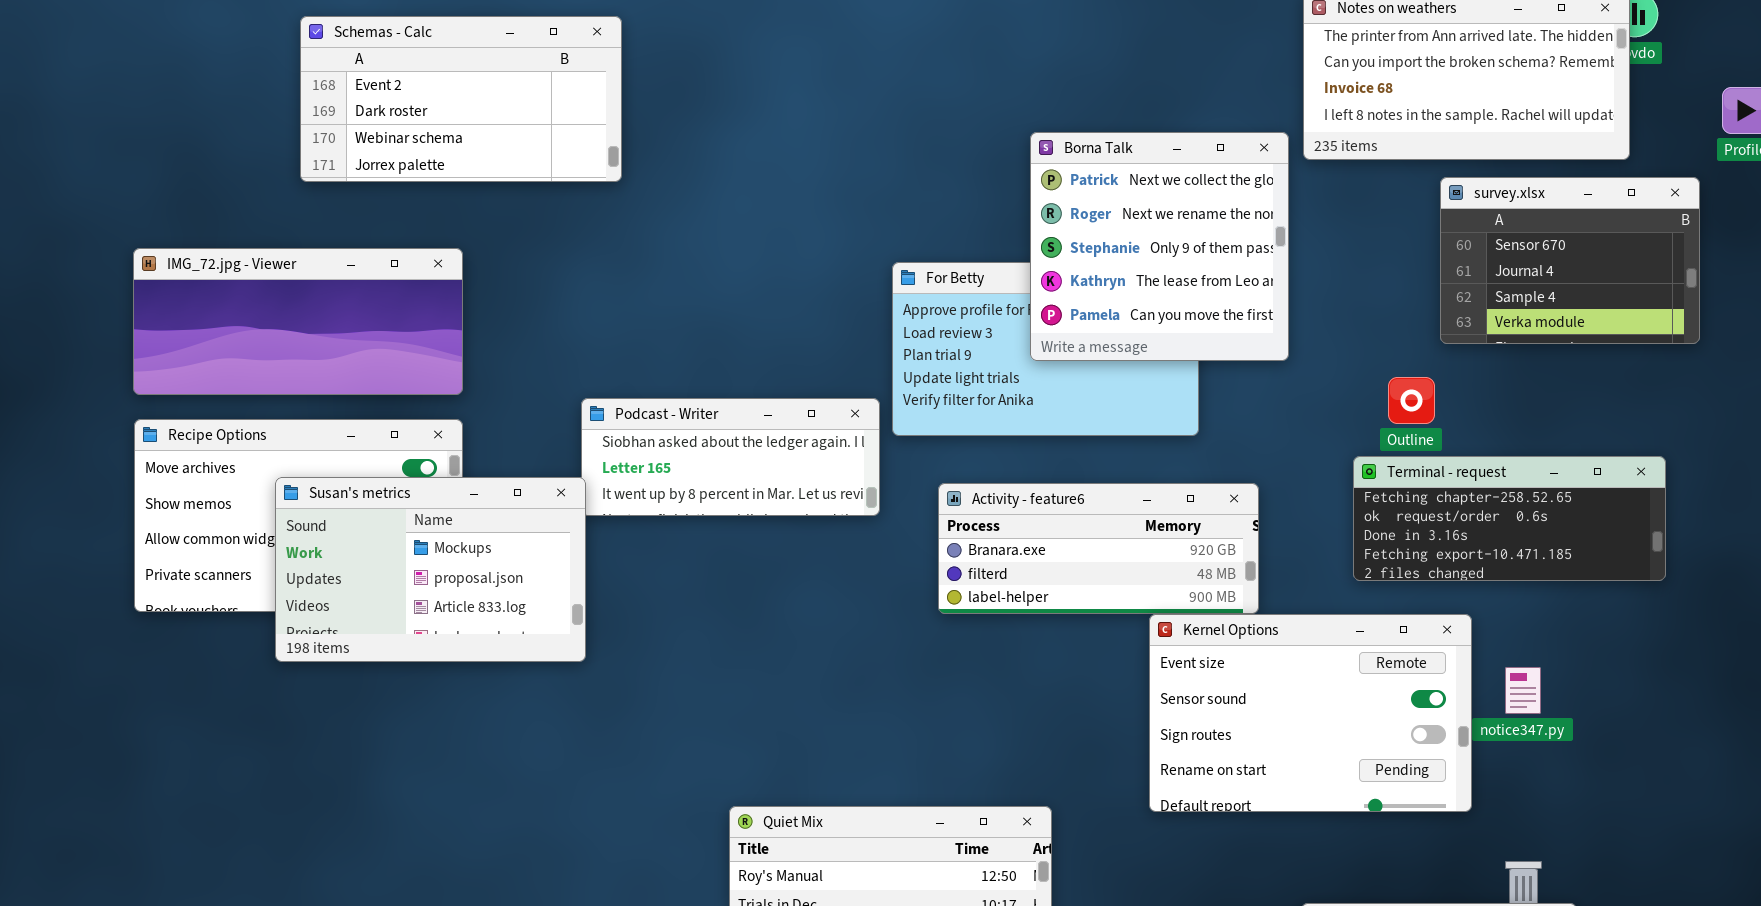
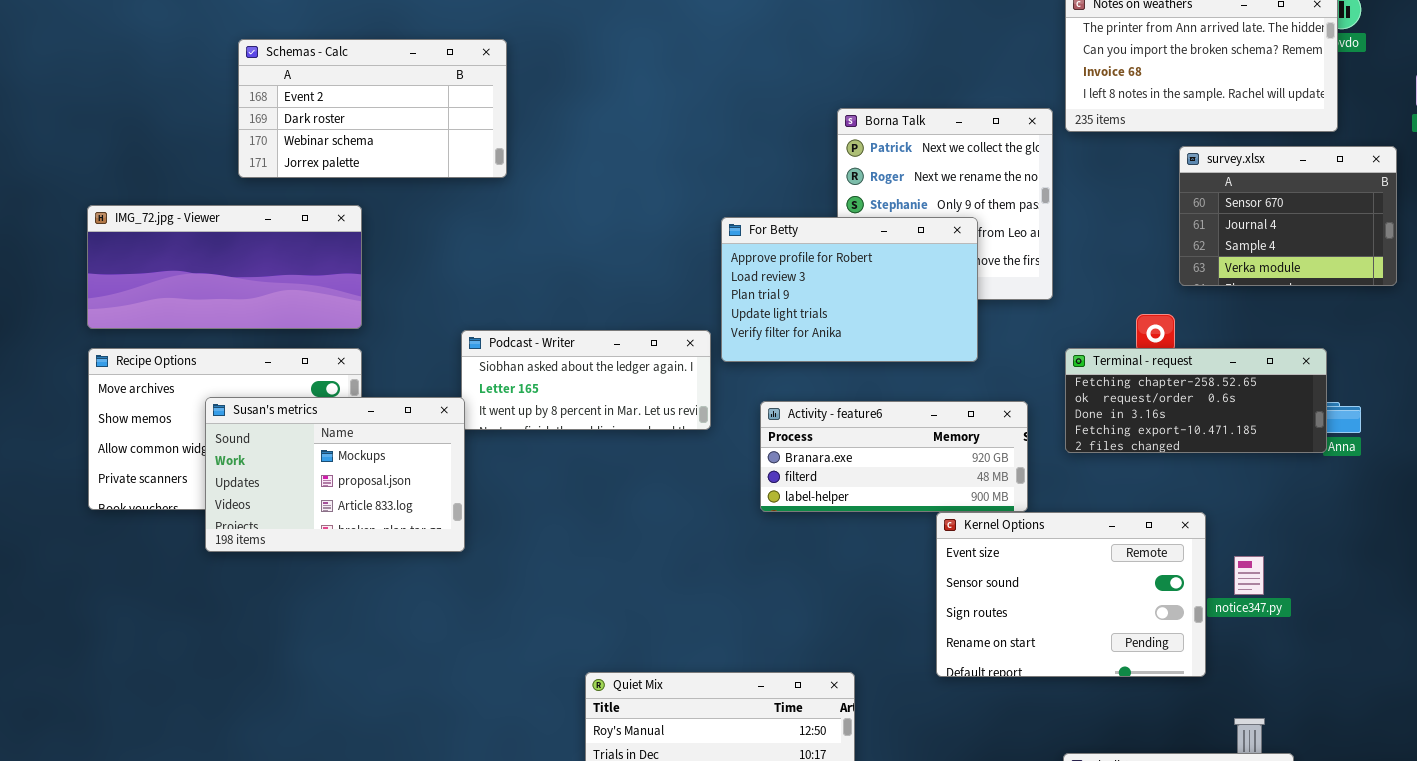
Schemas - Calc: [300,16,622,182] -> [238,39,507,178], moved
For Betty: [892,262,1199,436] -> [721,217,978,362], raised
Terminal - request: [1353,456,1666,581] -> [1065,348,1327,453], moved

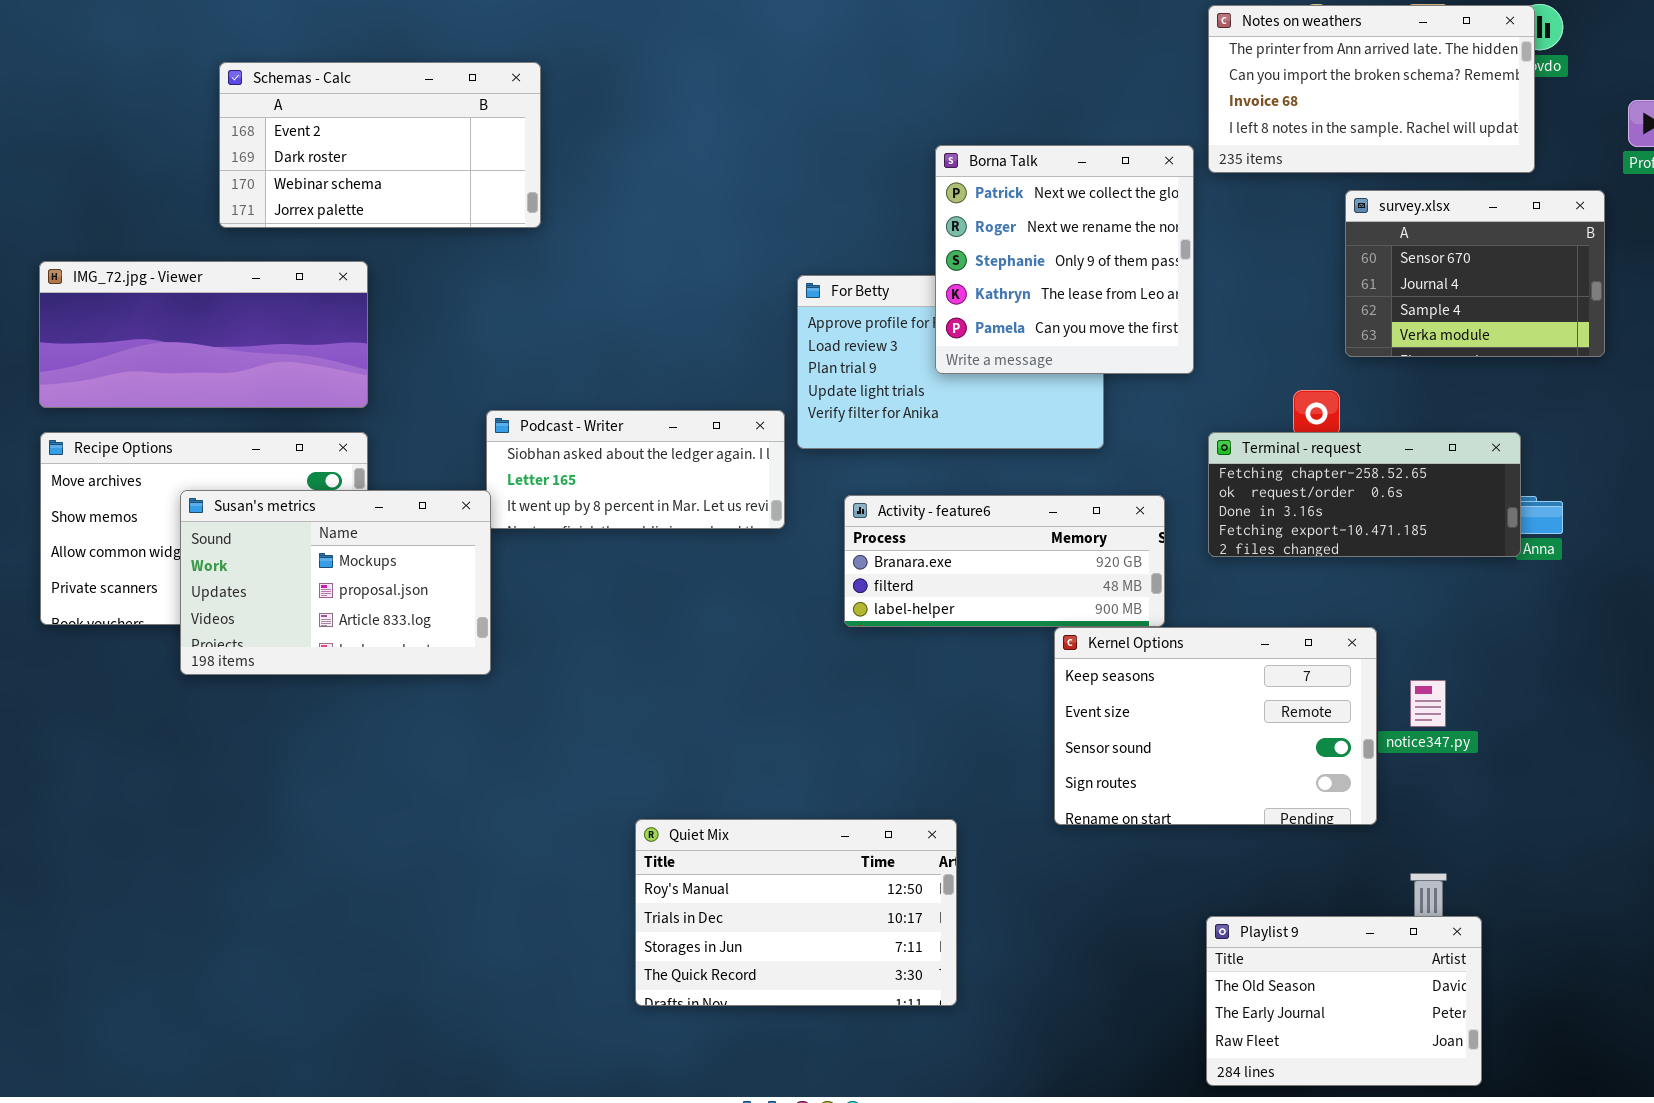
Borna Talk: [837,108,1053,300] -> [935,145,1194,374], raised
Kernel Options: [936,512,1206,677] -> [1054,627,1377,825], scrolled up 1 row

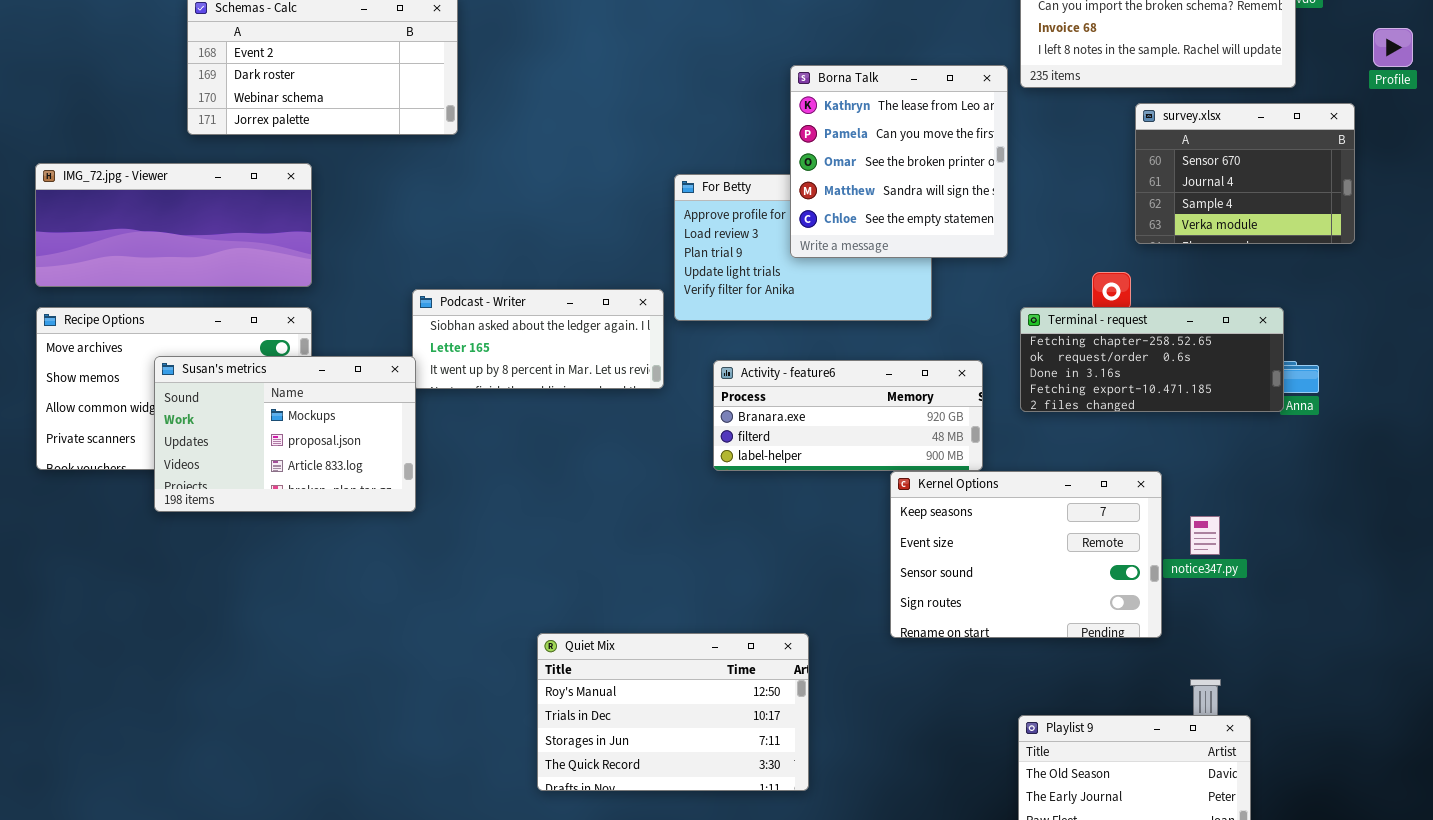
Borna Talk: [935,145,1194,374] -> [790,65,1008,258], scrolled down 3 rows

